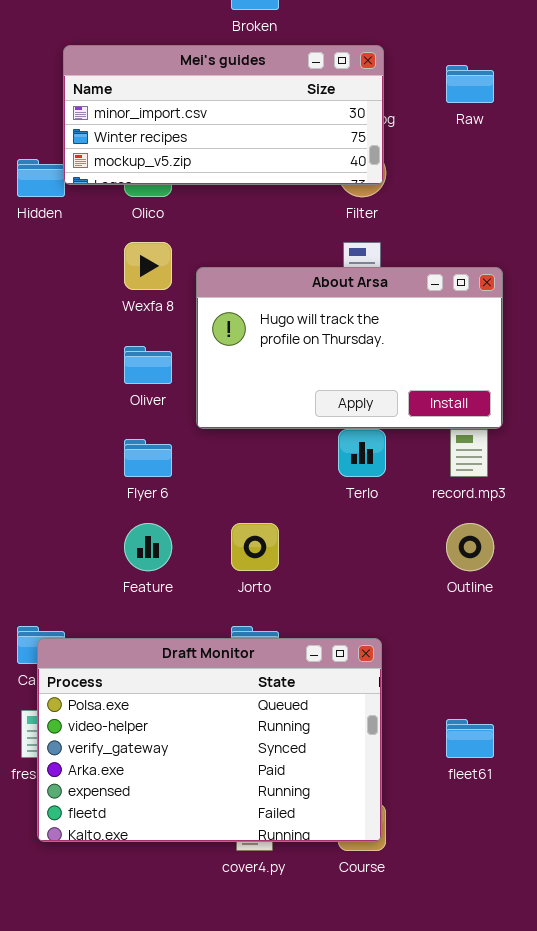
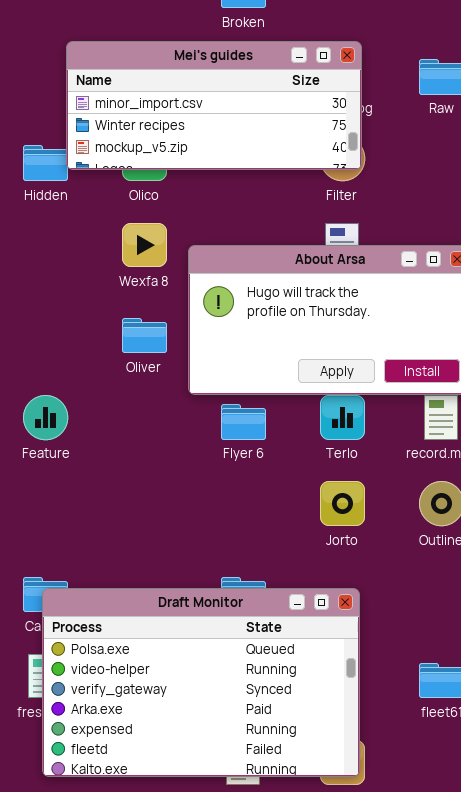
Flyer 6: [124,439,172,477] -> [221,404,266,440], moved
Feature: [124,523,172,571] -> [23,395,68,440], moved
Jorto: [231,523,279,571] -> [320,481,365,526], moved

